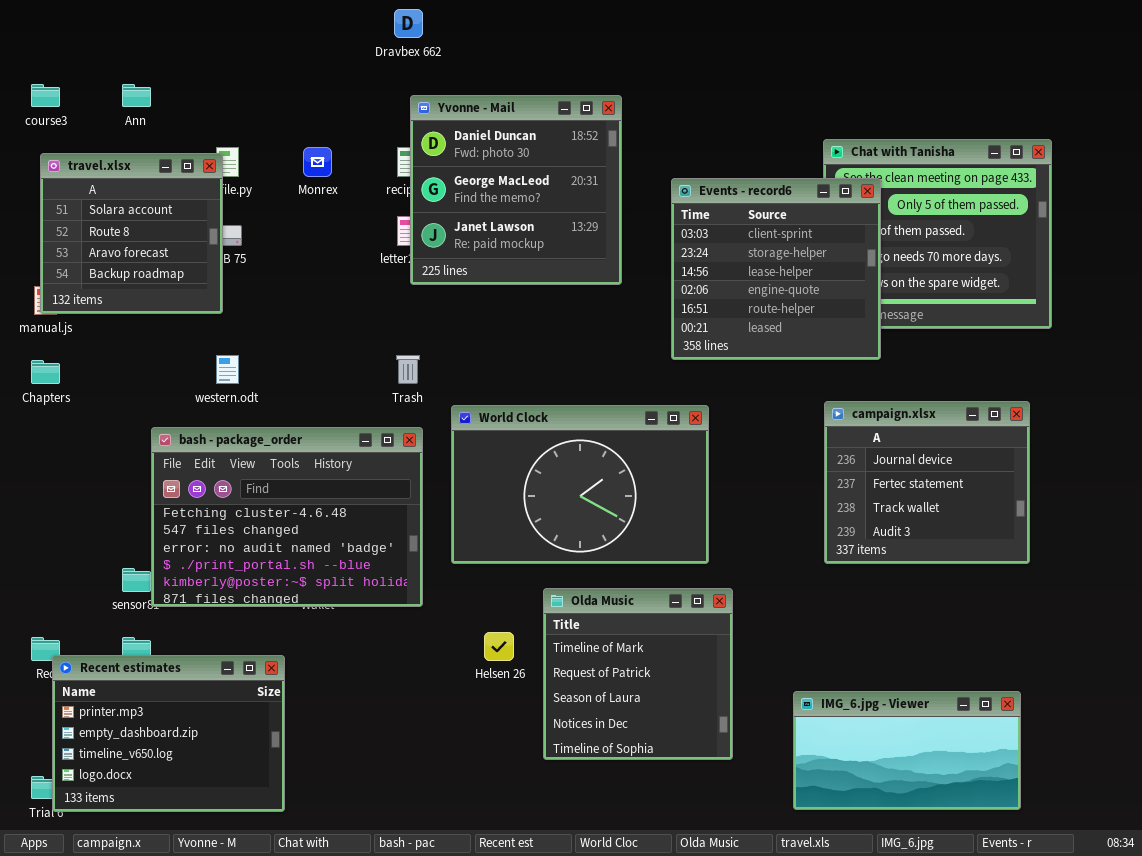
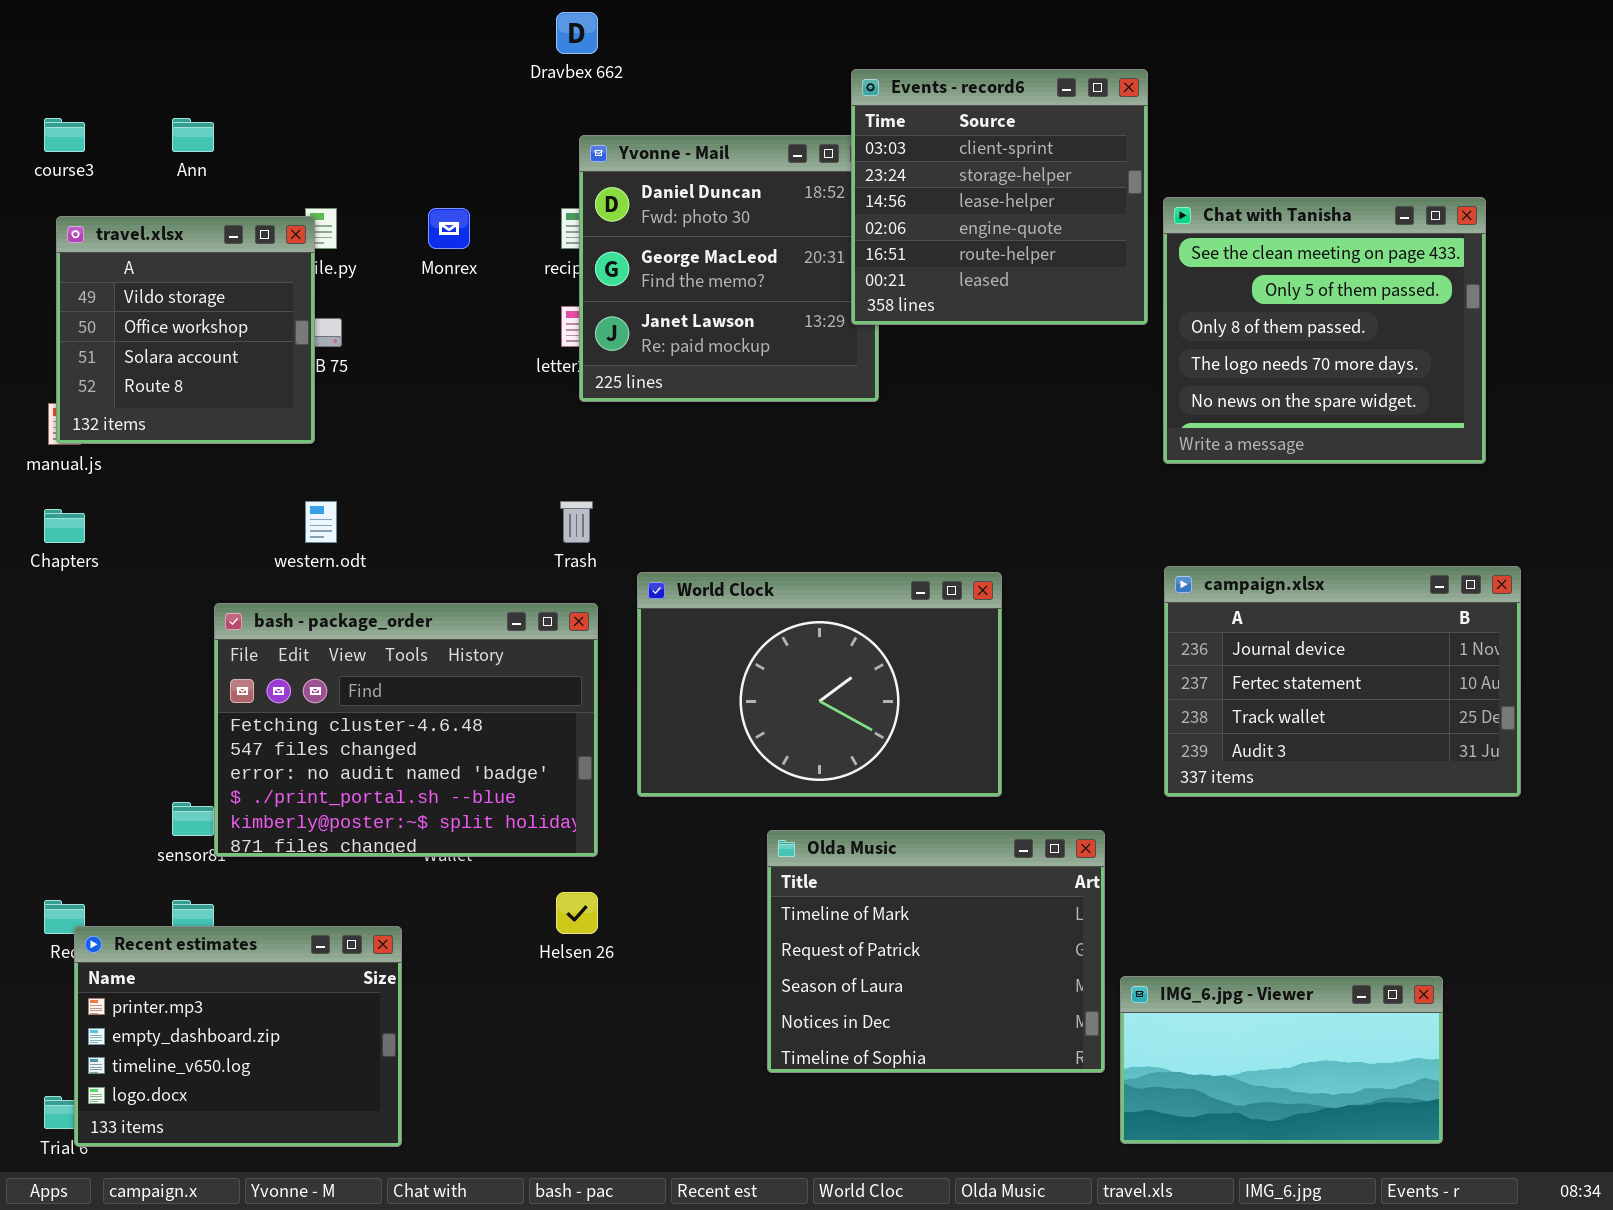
travel.xlsx: [40,153,223,314] -> [56,216,315,444], scrolled up 2 rows
Events - record6: [671,178,881,360] -> [851,69,1148,325], moved
campaign.xlsx: [824,401,1030,564] -> [1164,566,1521,797], resized
Olda Music: [543,588,733,760] -> [767,830,1105,1073], resized
Helsen 26: [484,632,514,661] -> [556,892,598,934], moved

